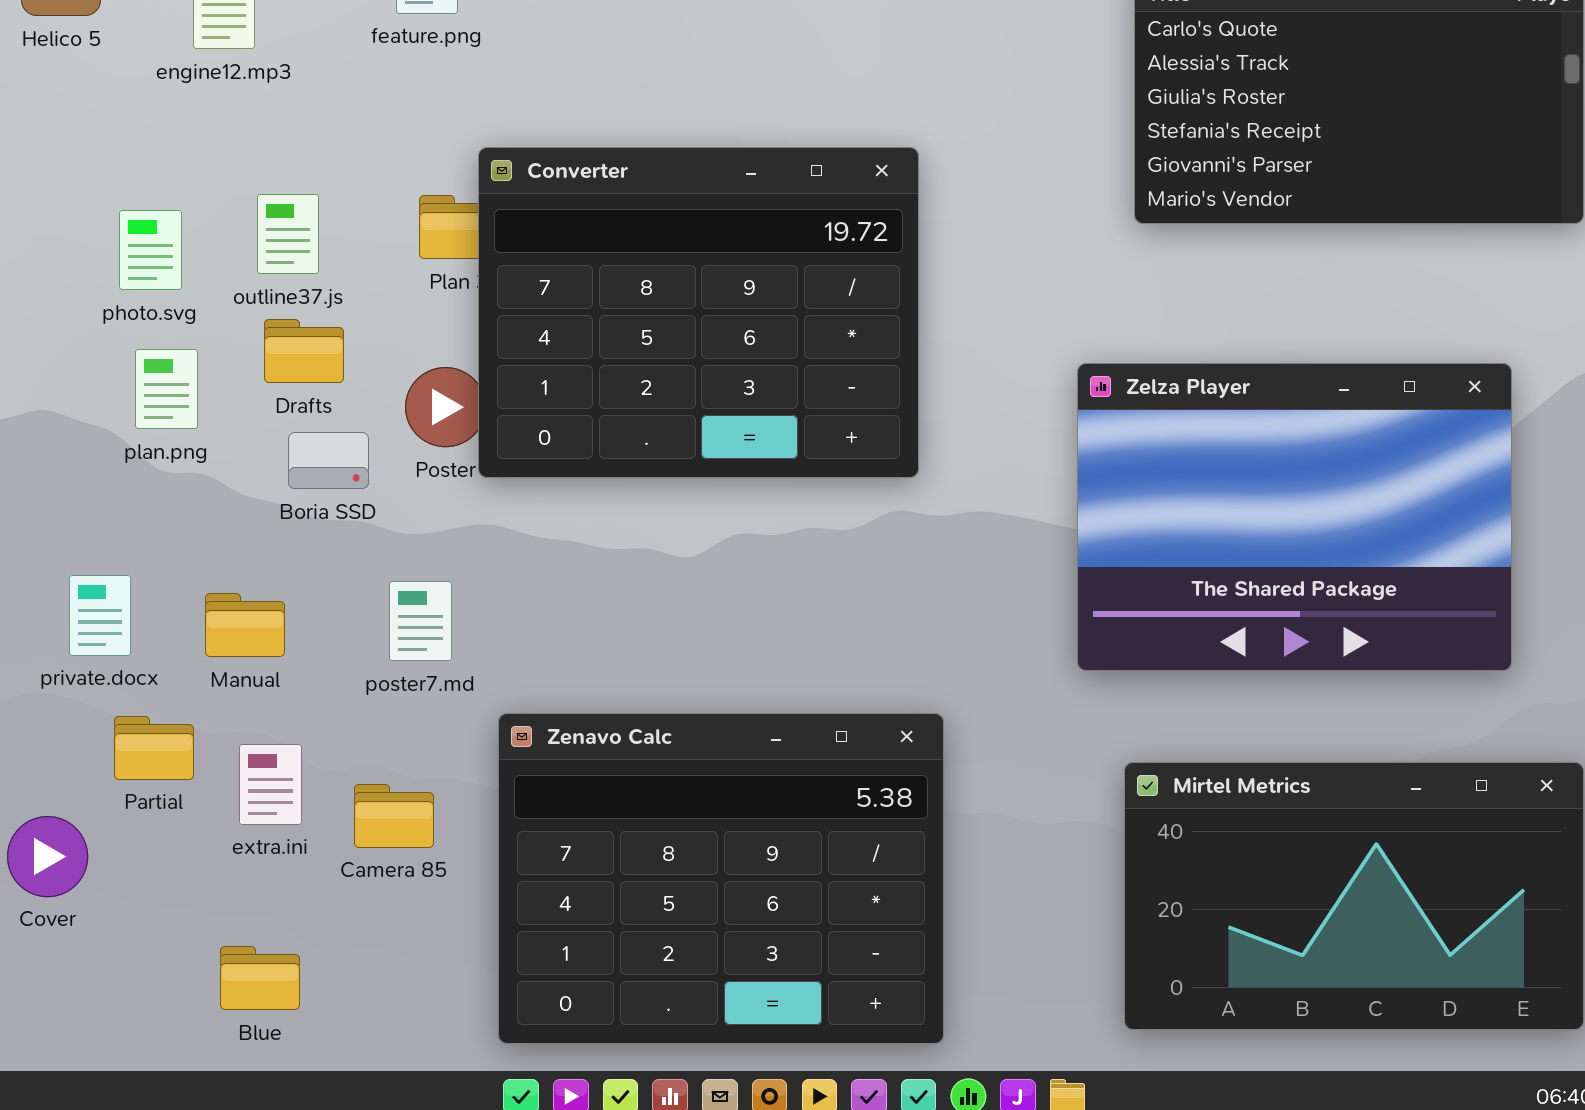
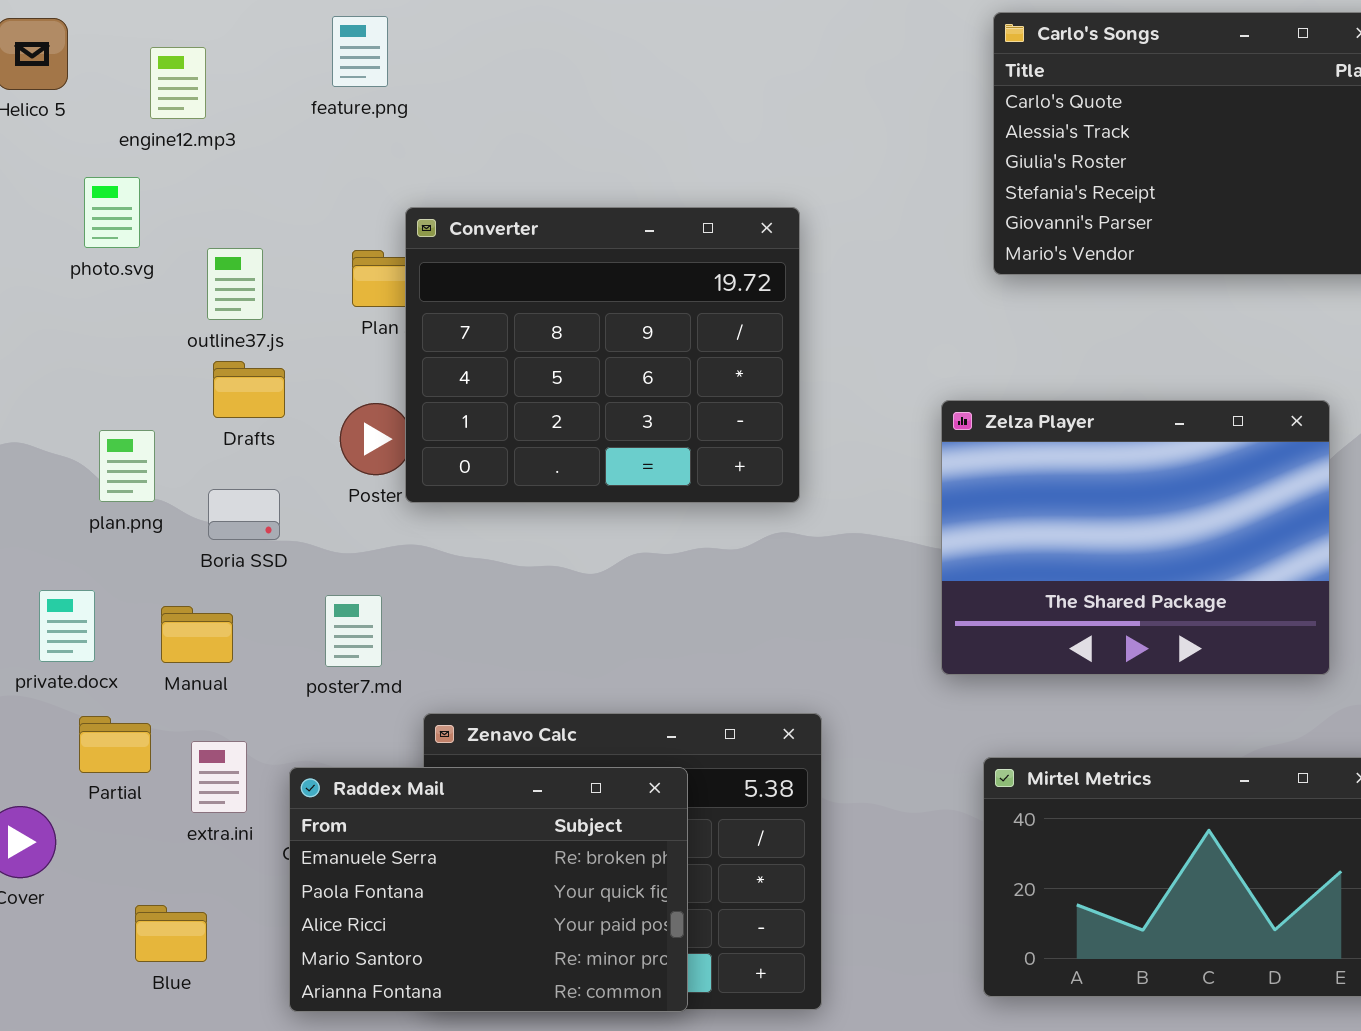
photo.svg: [119,210,182,290] -> [84,177,140,248], moved
plan.png: [135,349,198,429] -> [99,430,155,502], moved
Boria SSD: [288,432,369,489] -> [208,489,280,540], moved
Raddex Mail: none -> [289,767,688,1012], opened
Blue: [220,946,300,1010] -> [135,905,207,962], moved

